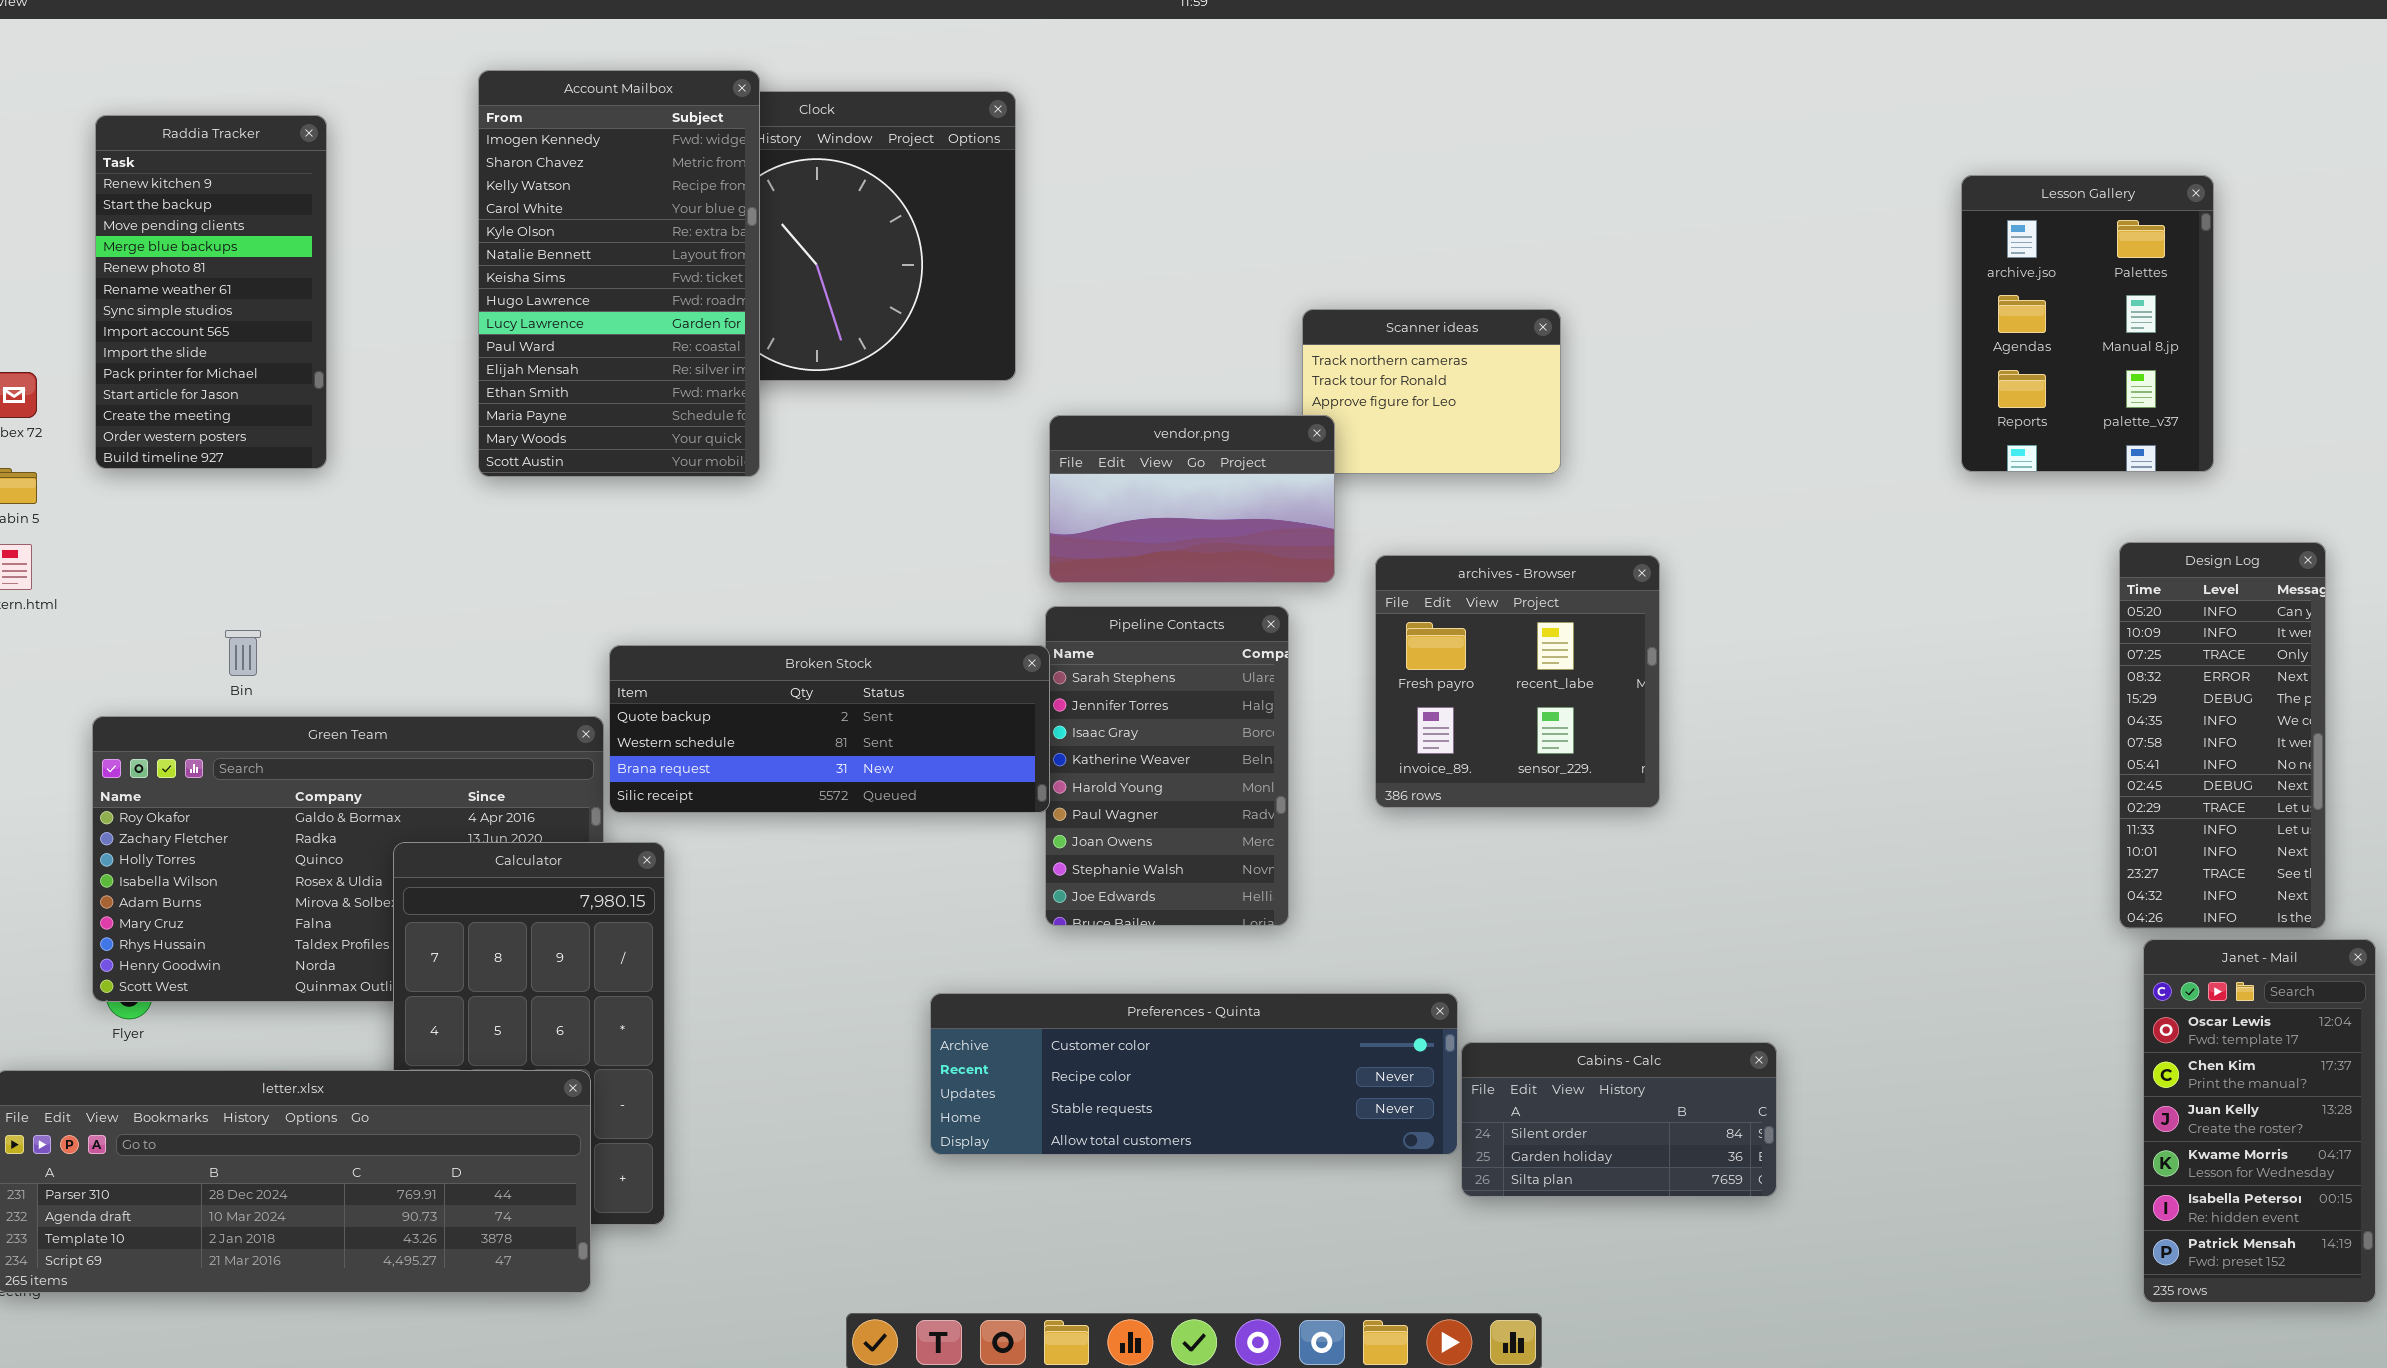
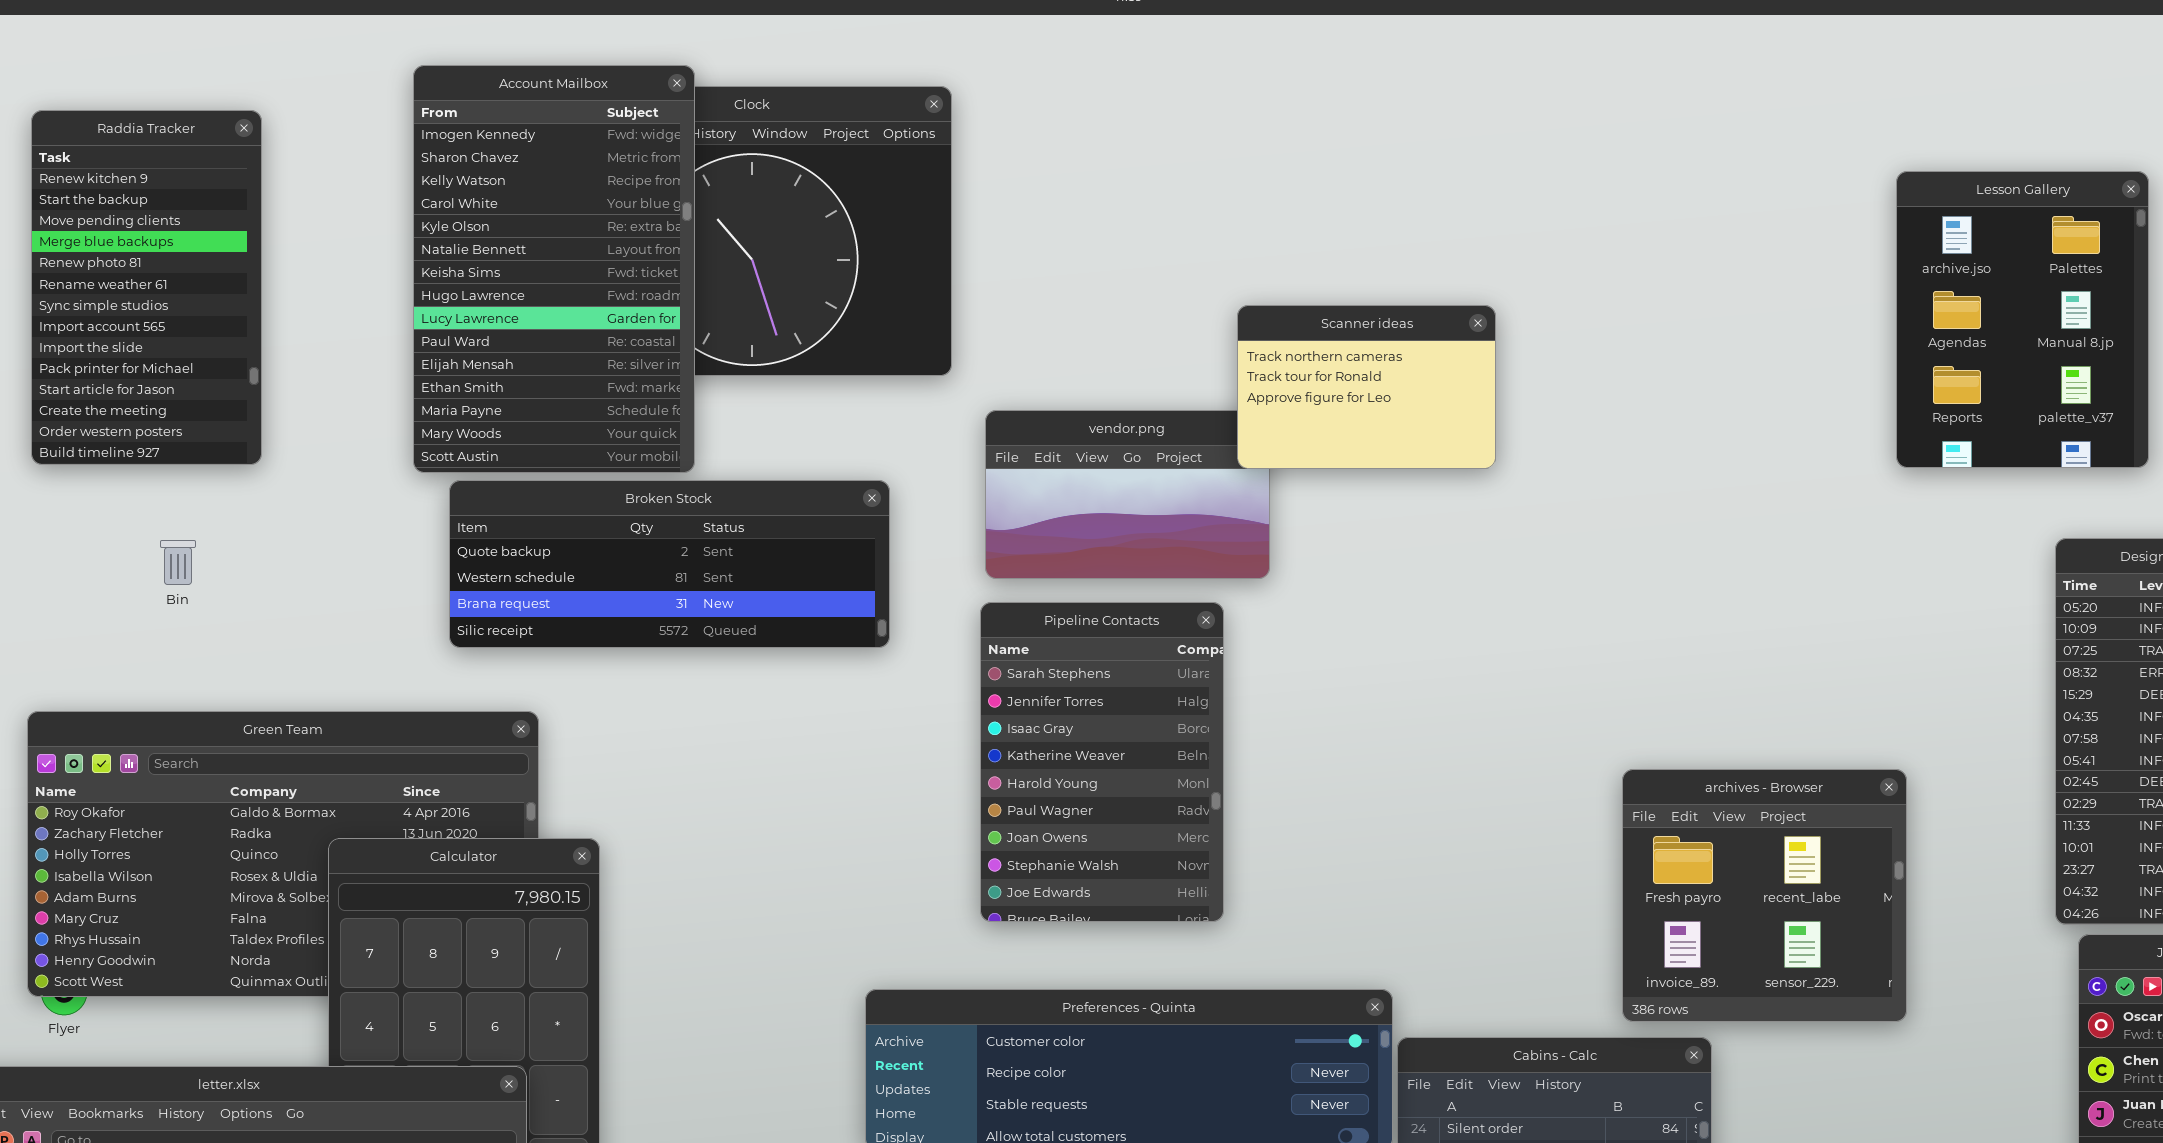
Scanner ideas: [1302,309,1561,474] -> [1237,305,1496,469], raised
archives - Browser: [1375,555,1660,808] -> [1622,769,1907,1022], moved
Bin: [225,630,261,676] -> [160,540,196,585], moved
Broken Stock: [609,645,1050,813] -> [449,480,890,648], moved

